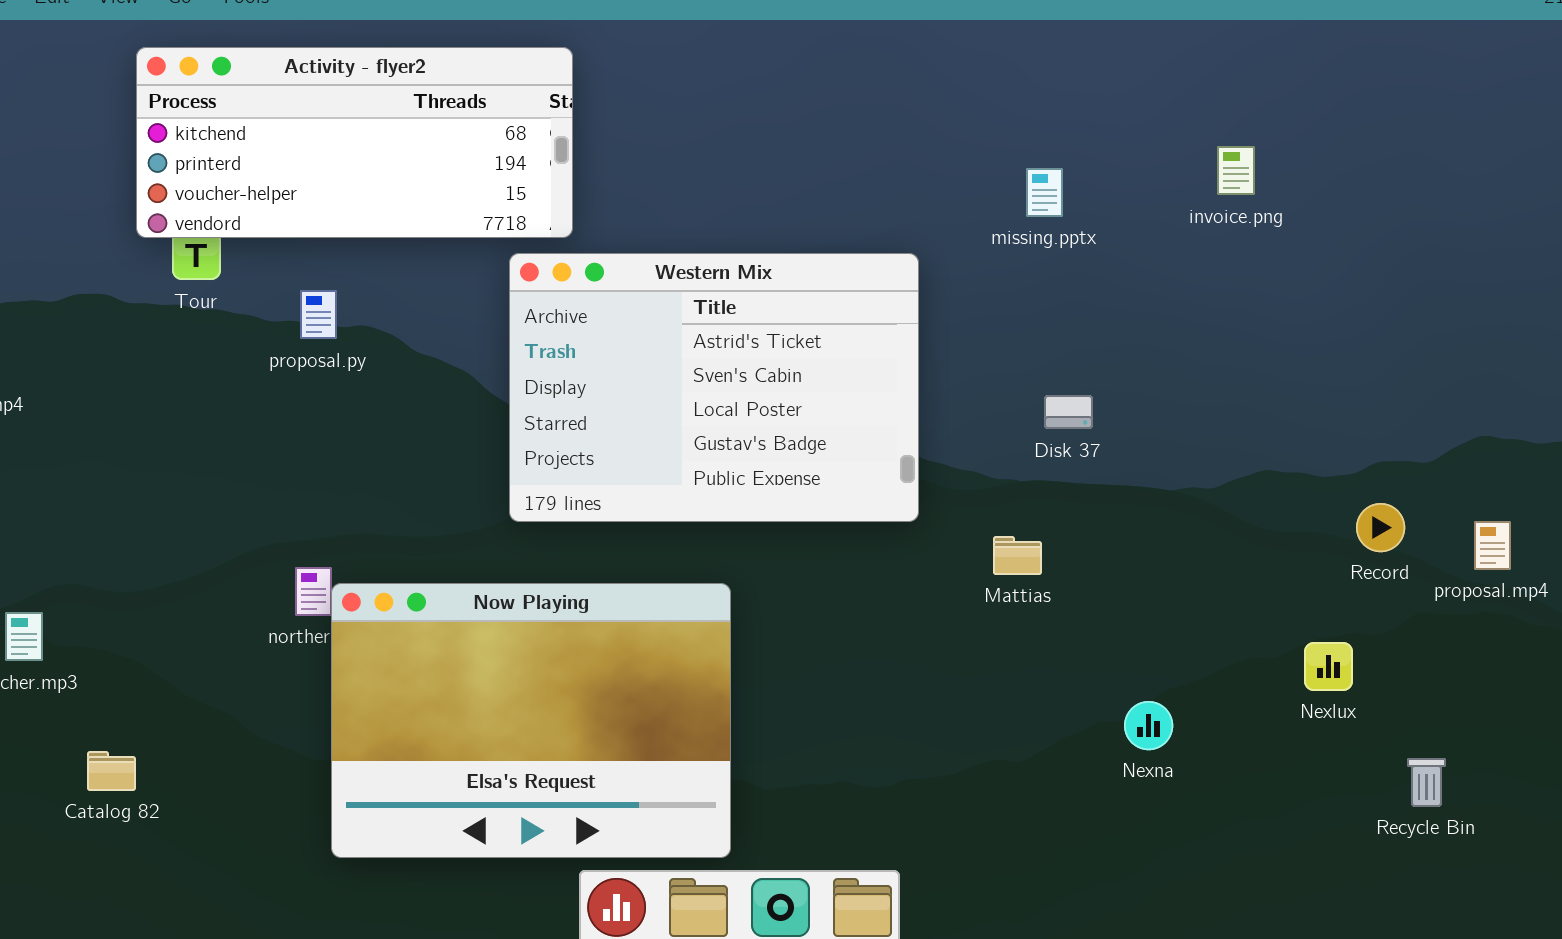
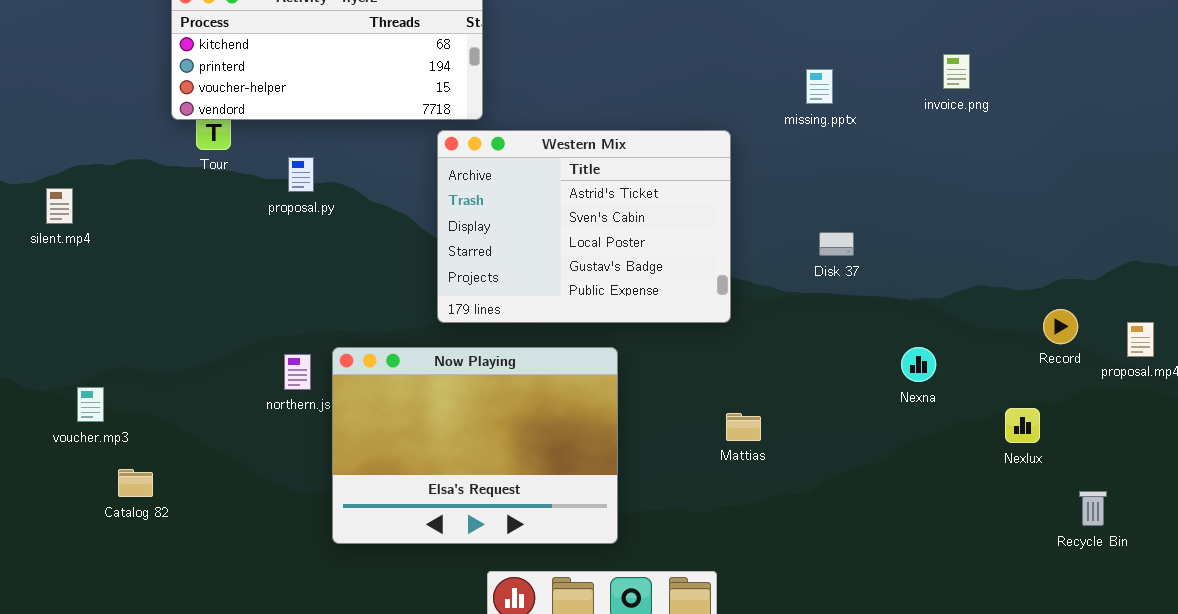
Mattias: [993,536,1042,575] -> [726,413,761,441], moved
Now Playing: [331,583,731,858] -> [332,347,618,544], moved
Nexna: [1124,701,1173,750] -> [901,347,936,382], moved
Catalog 82: [87,751,136,791] -> [118,469,153,497], moved

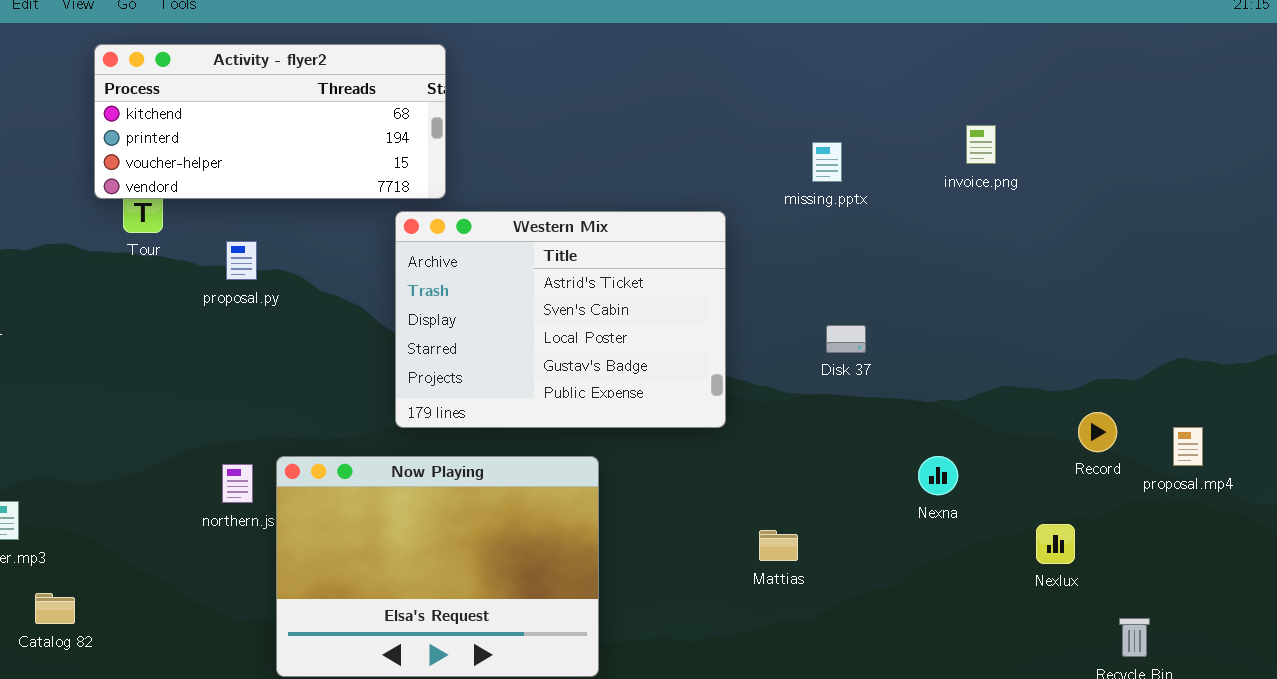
Mattias: [726,413,761,441] -> [759,530,798,561], moved

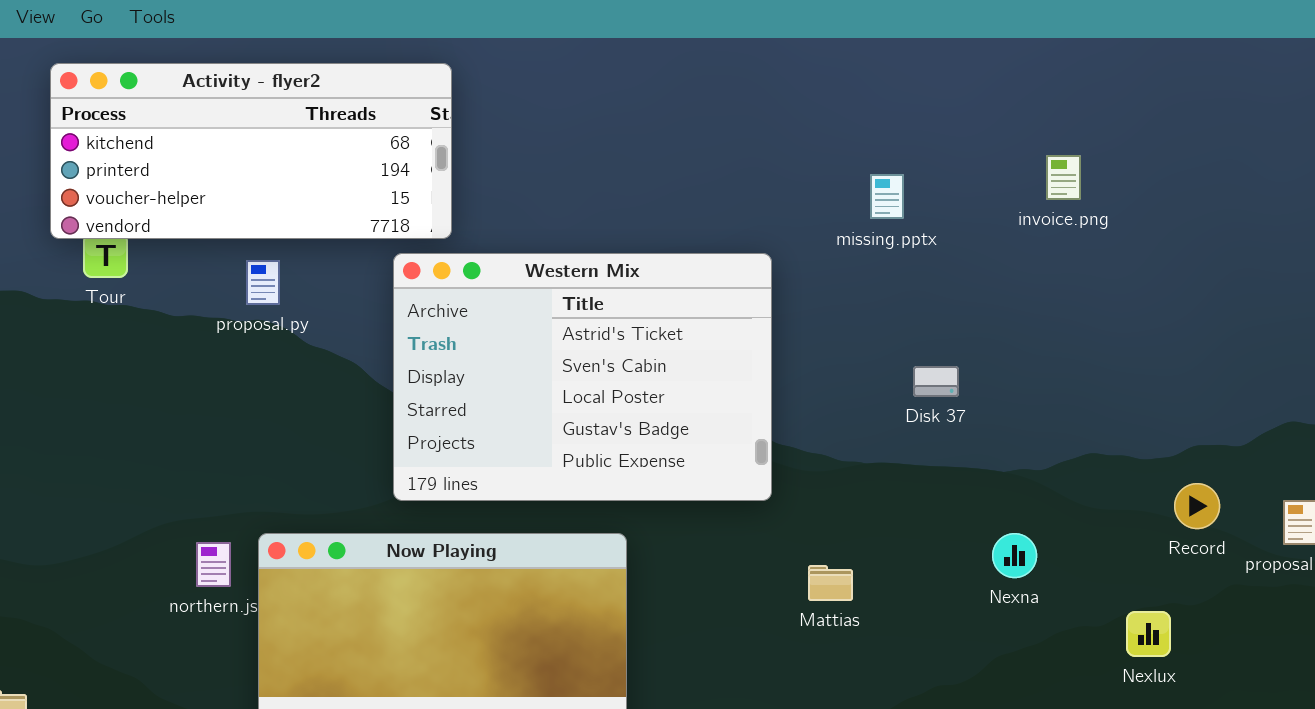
proposal.py: [226,241,257,280] -> [246,260,280,305], moved
Disk 37: [826,325,866,353] -> [913,366,959,397], moved
Mattias: [759,530,798,561] -> [808,565,853,601], moved

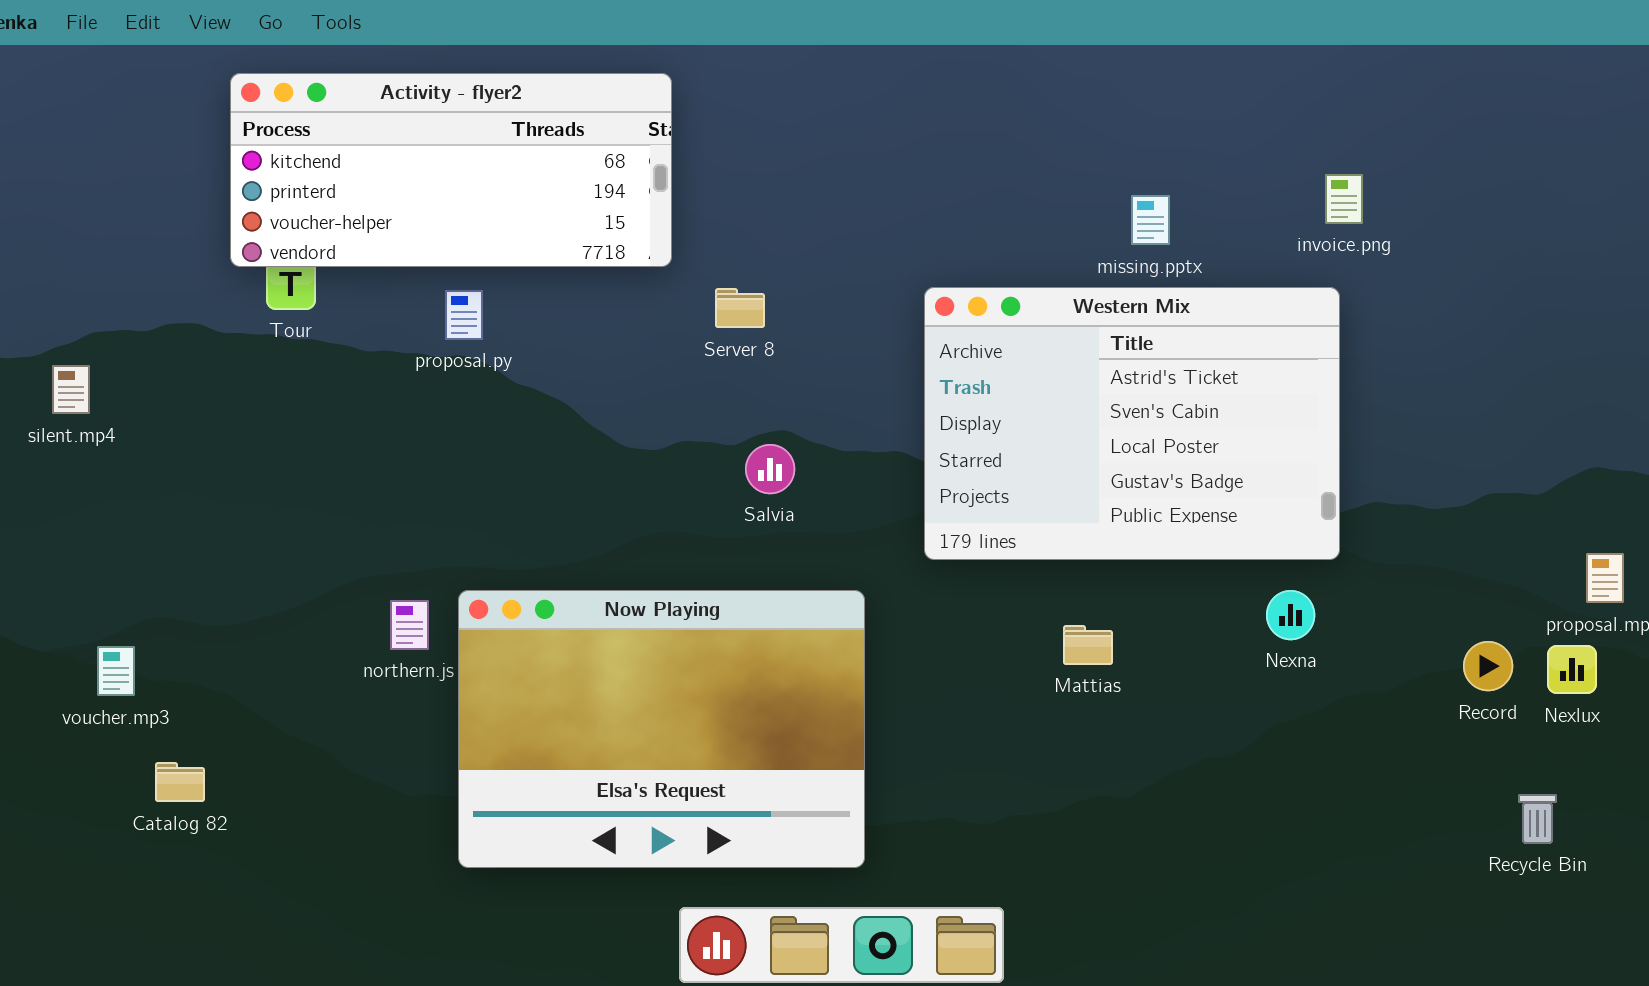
Western Mix: [393,253,772,501] -> [924,287,1340,560], moved
Record: [1174,483,1220,529] -> [1463,641,1513,691], moved
Nexlux: [1126,611,1171,657] -> [1547,645,1597,694], moved

